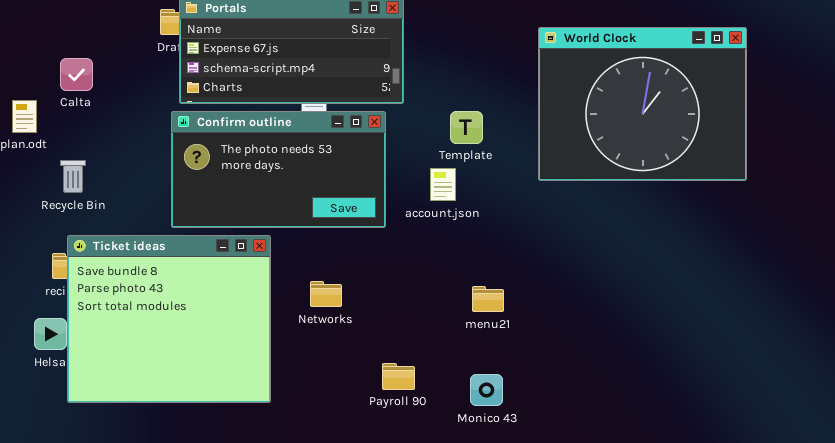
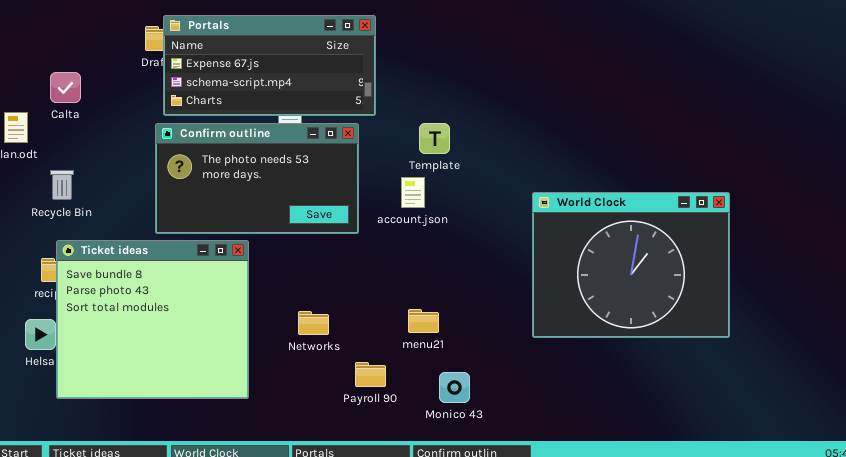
World Clock: [538,27,747,181] -> [532,192,730,338], moved
Networks: [310,281,342,307] -> [298,311,329,335], moved
menu21: [472,286,504,312] -> [408,309,439,333], moved

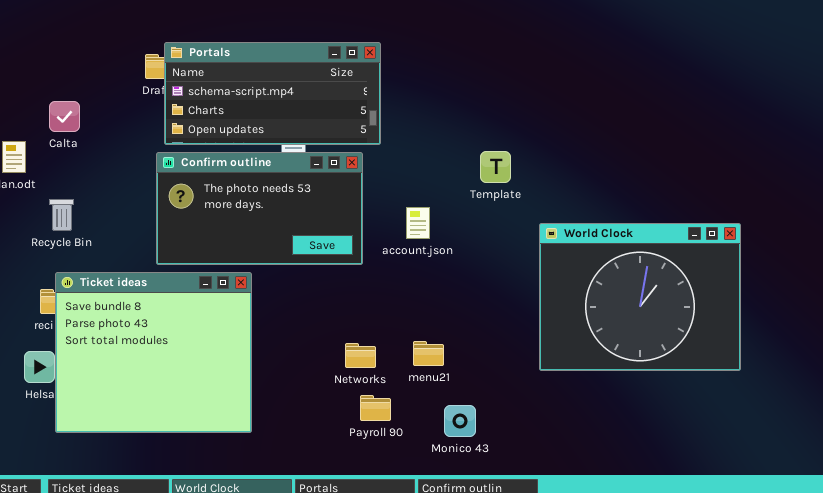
Portals: [163,15,376,116] -> [164,42,381,145], scrolled down 1 row
Template: [419,123,450,154] -> [480,151,511,183], moved
Networks: [298,311,329,335] -> [345,343,376,368], moved

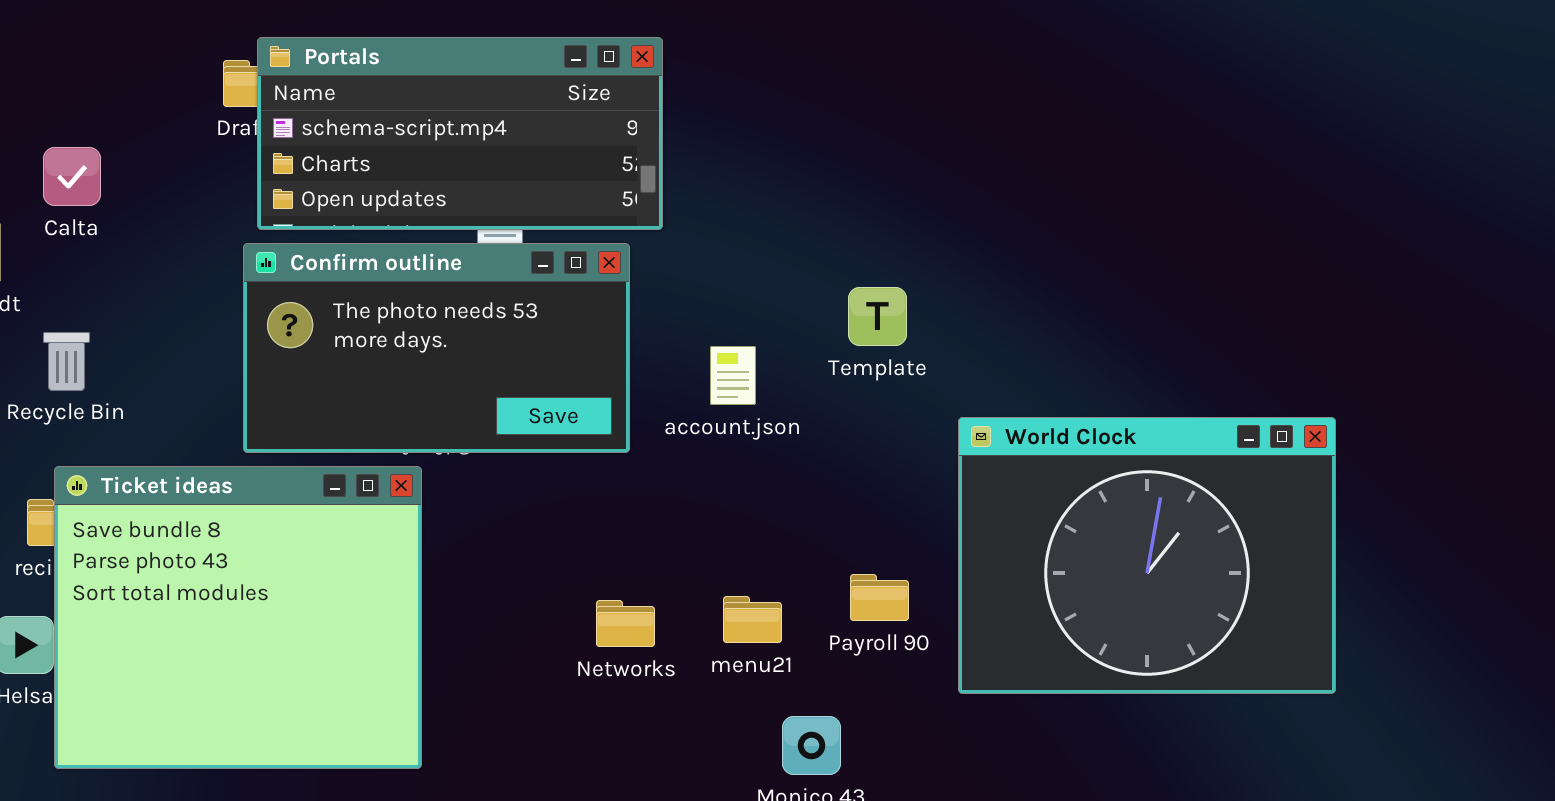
Template: [480,151,511,183] -> [848,287,907,346], moved
World Clock: [539,223,741,371] -> [958,417,1336,694], moved
Payroll 90: [360,395,391,421] -> [850,574,909,621], moved

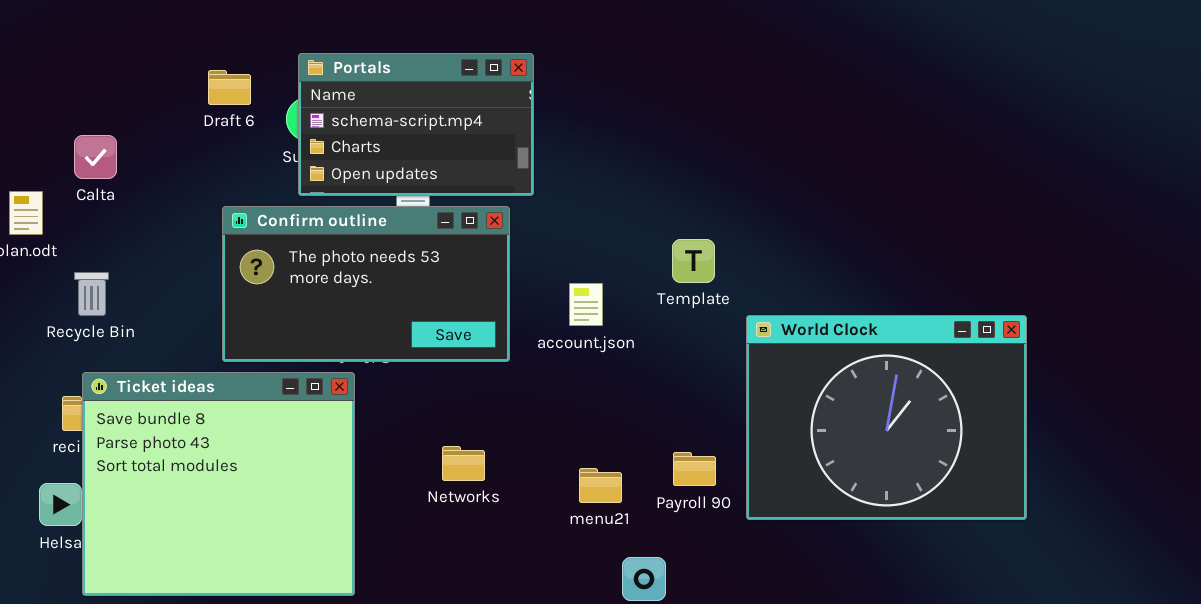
Portals: [257,37,663,230] -> [298,53,534,196], resized
World Clock: [958,417,1336,694] -> [746,315,1027,520], moved
Networks: [596,600,655,647] -> [442,446,485,481], moved

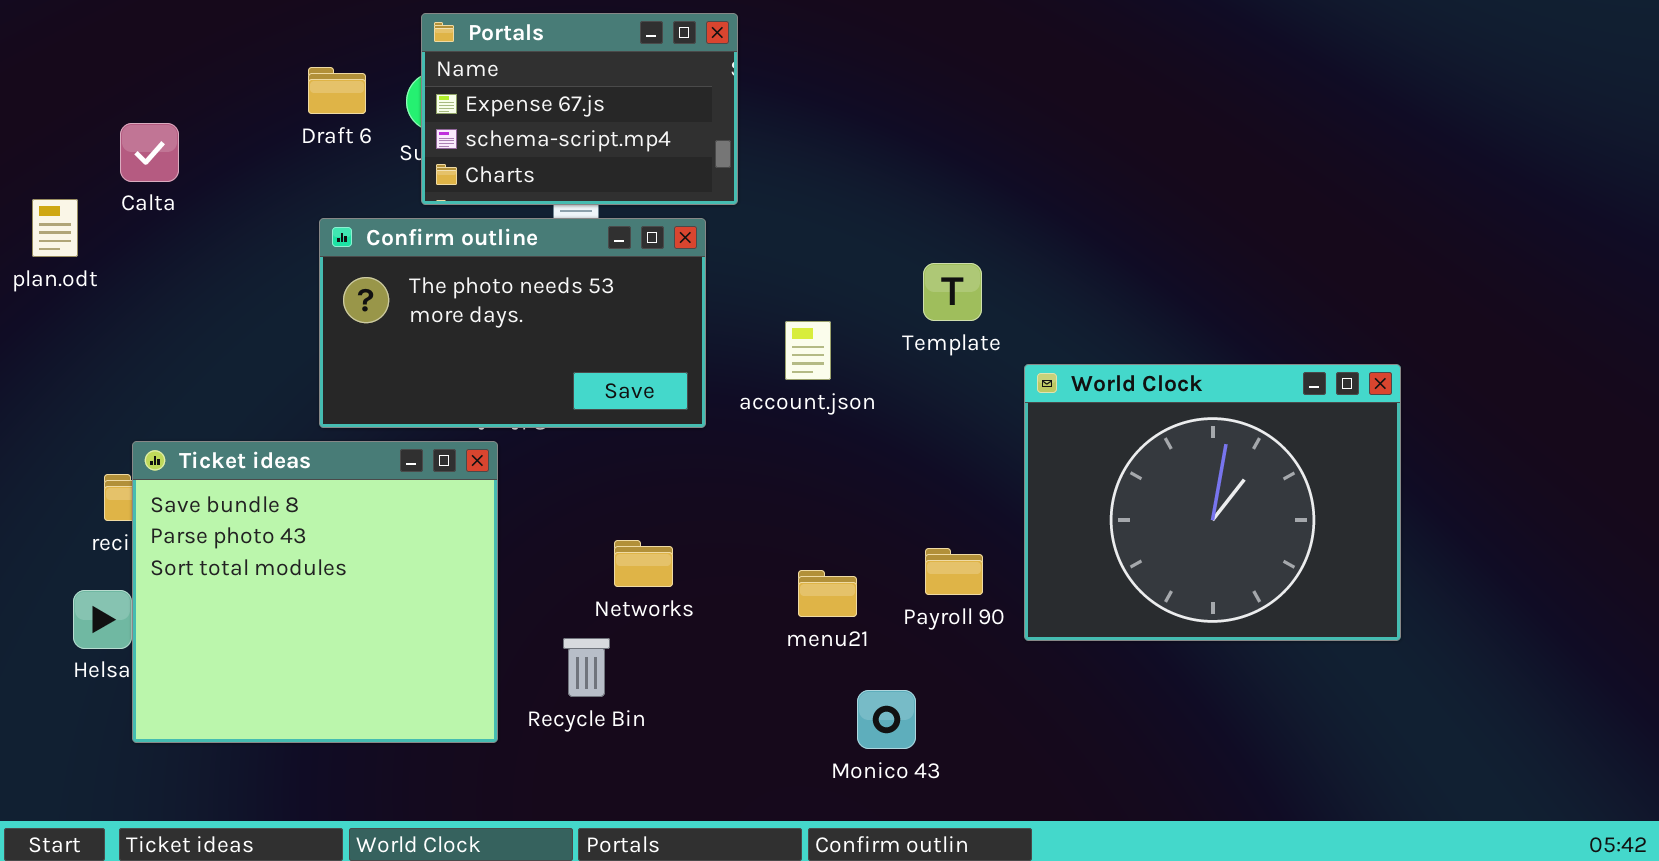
Portals: [298,53,534,196] -> [421,13,738,205], scrolled up 1 row
Draft 6: [208,70,251,105] -> [308,67,366,114], moved
Recycle Bin: [74,272,109,316] -> [563,638,610,697], moved

